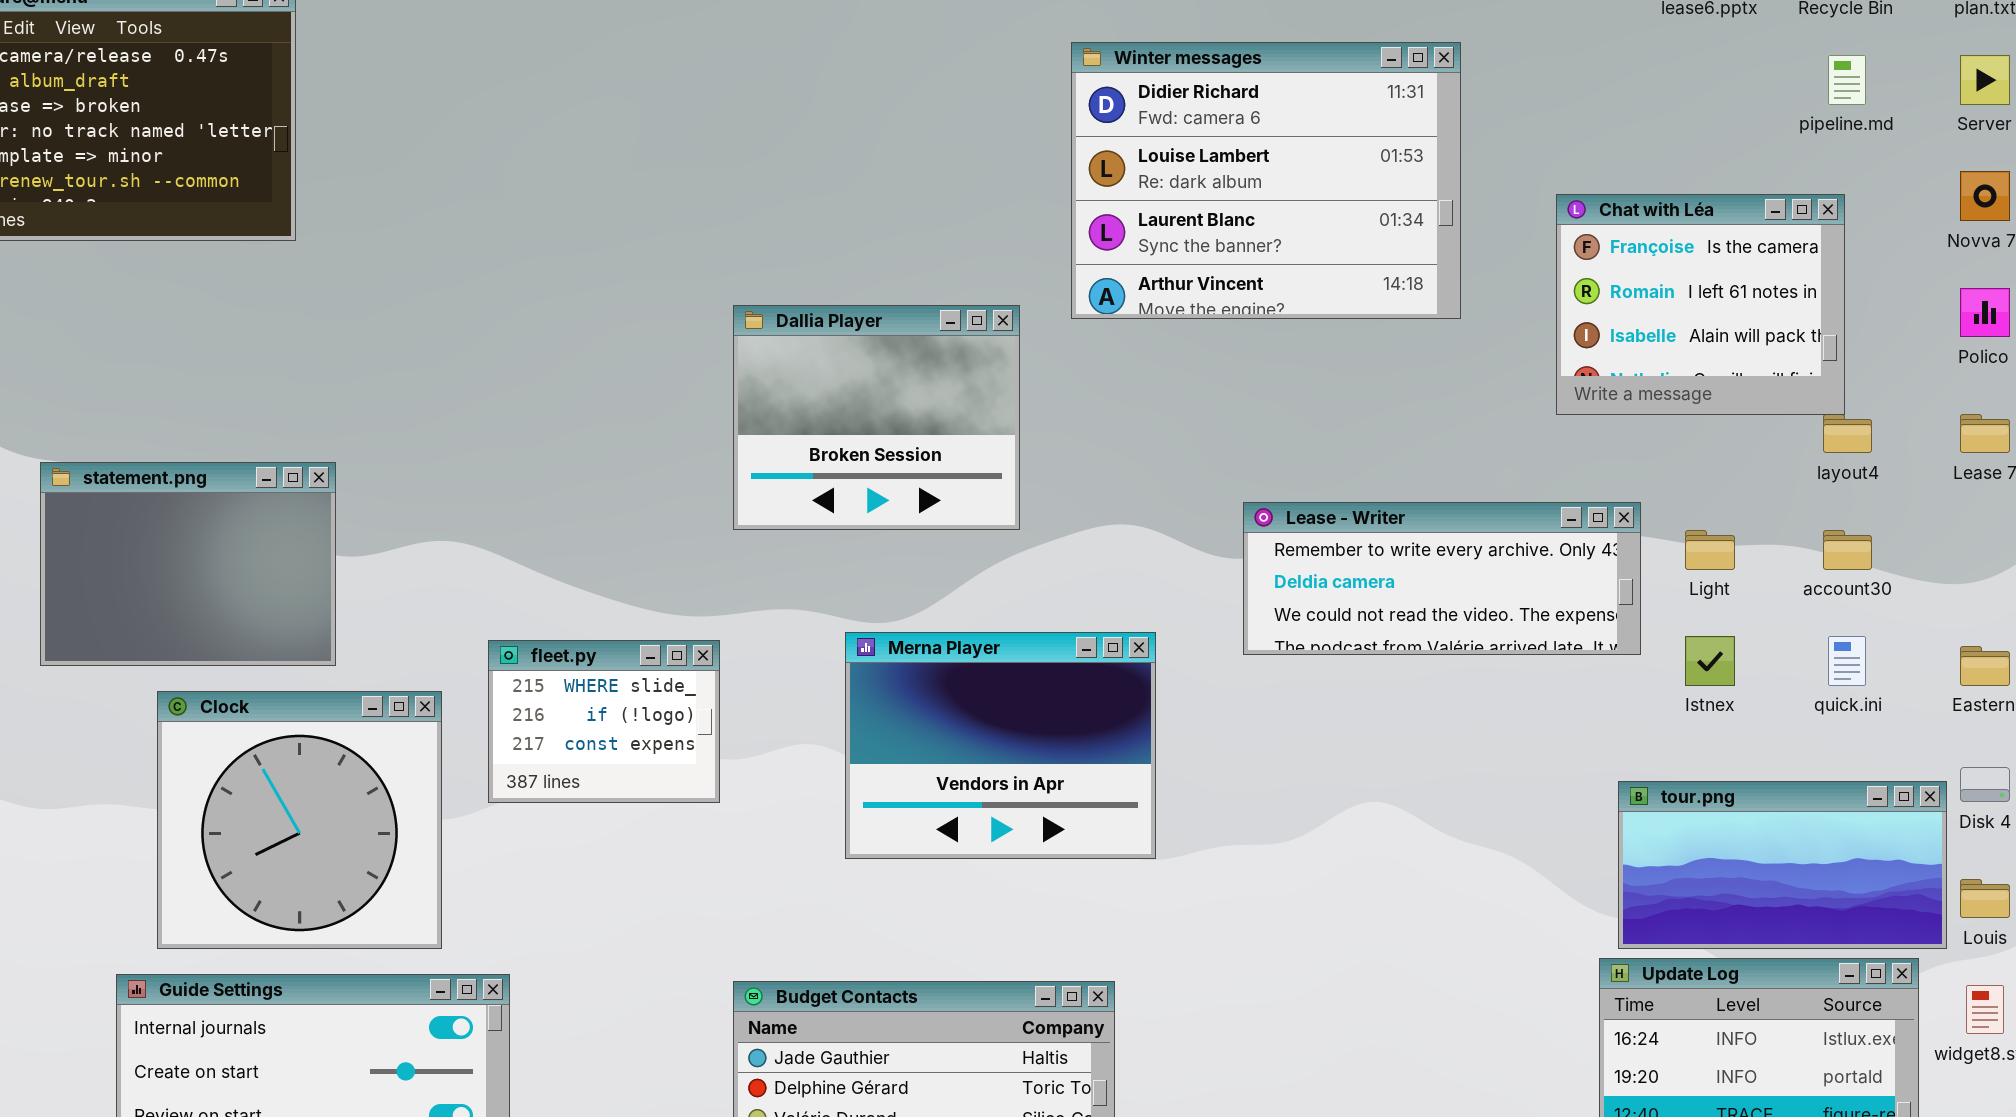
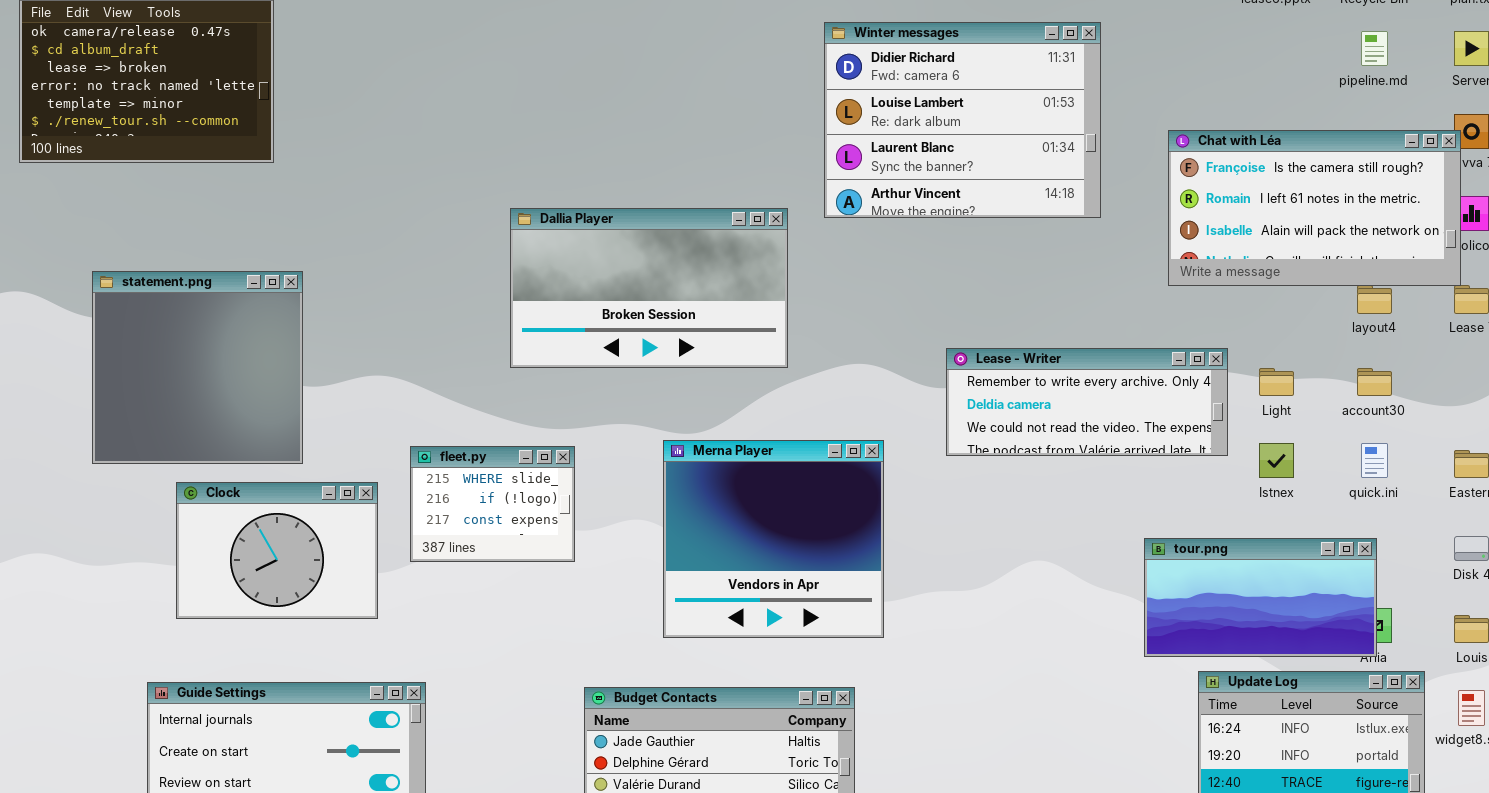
Chat with Léa: [1556,194,1845,415] -> [1168,130,1461,286], resized
Dallia Player: [733,305,1020,530] -> [510,208,788,368], resized
statement.png: [40,462,336,666] -> [92,271,303,464], resized
Merna Player: [845,632,1156,859] -> [663,440,884,638], resized
Clock: [157,691,442,949] -> [176,482,378,619], resized
tour.png: [1618,781,1947,949] -> [1144,538,1377,657], moved

